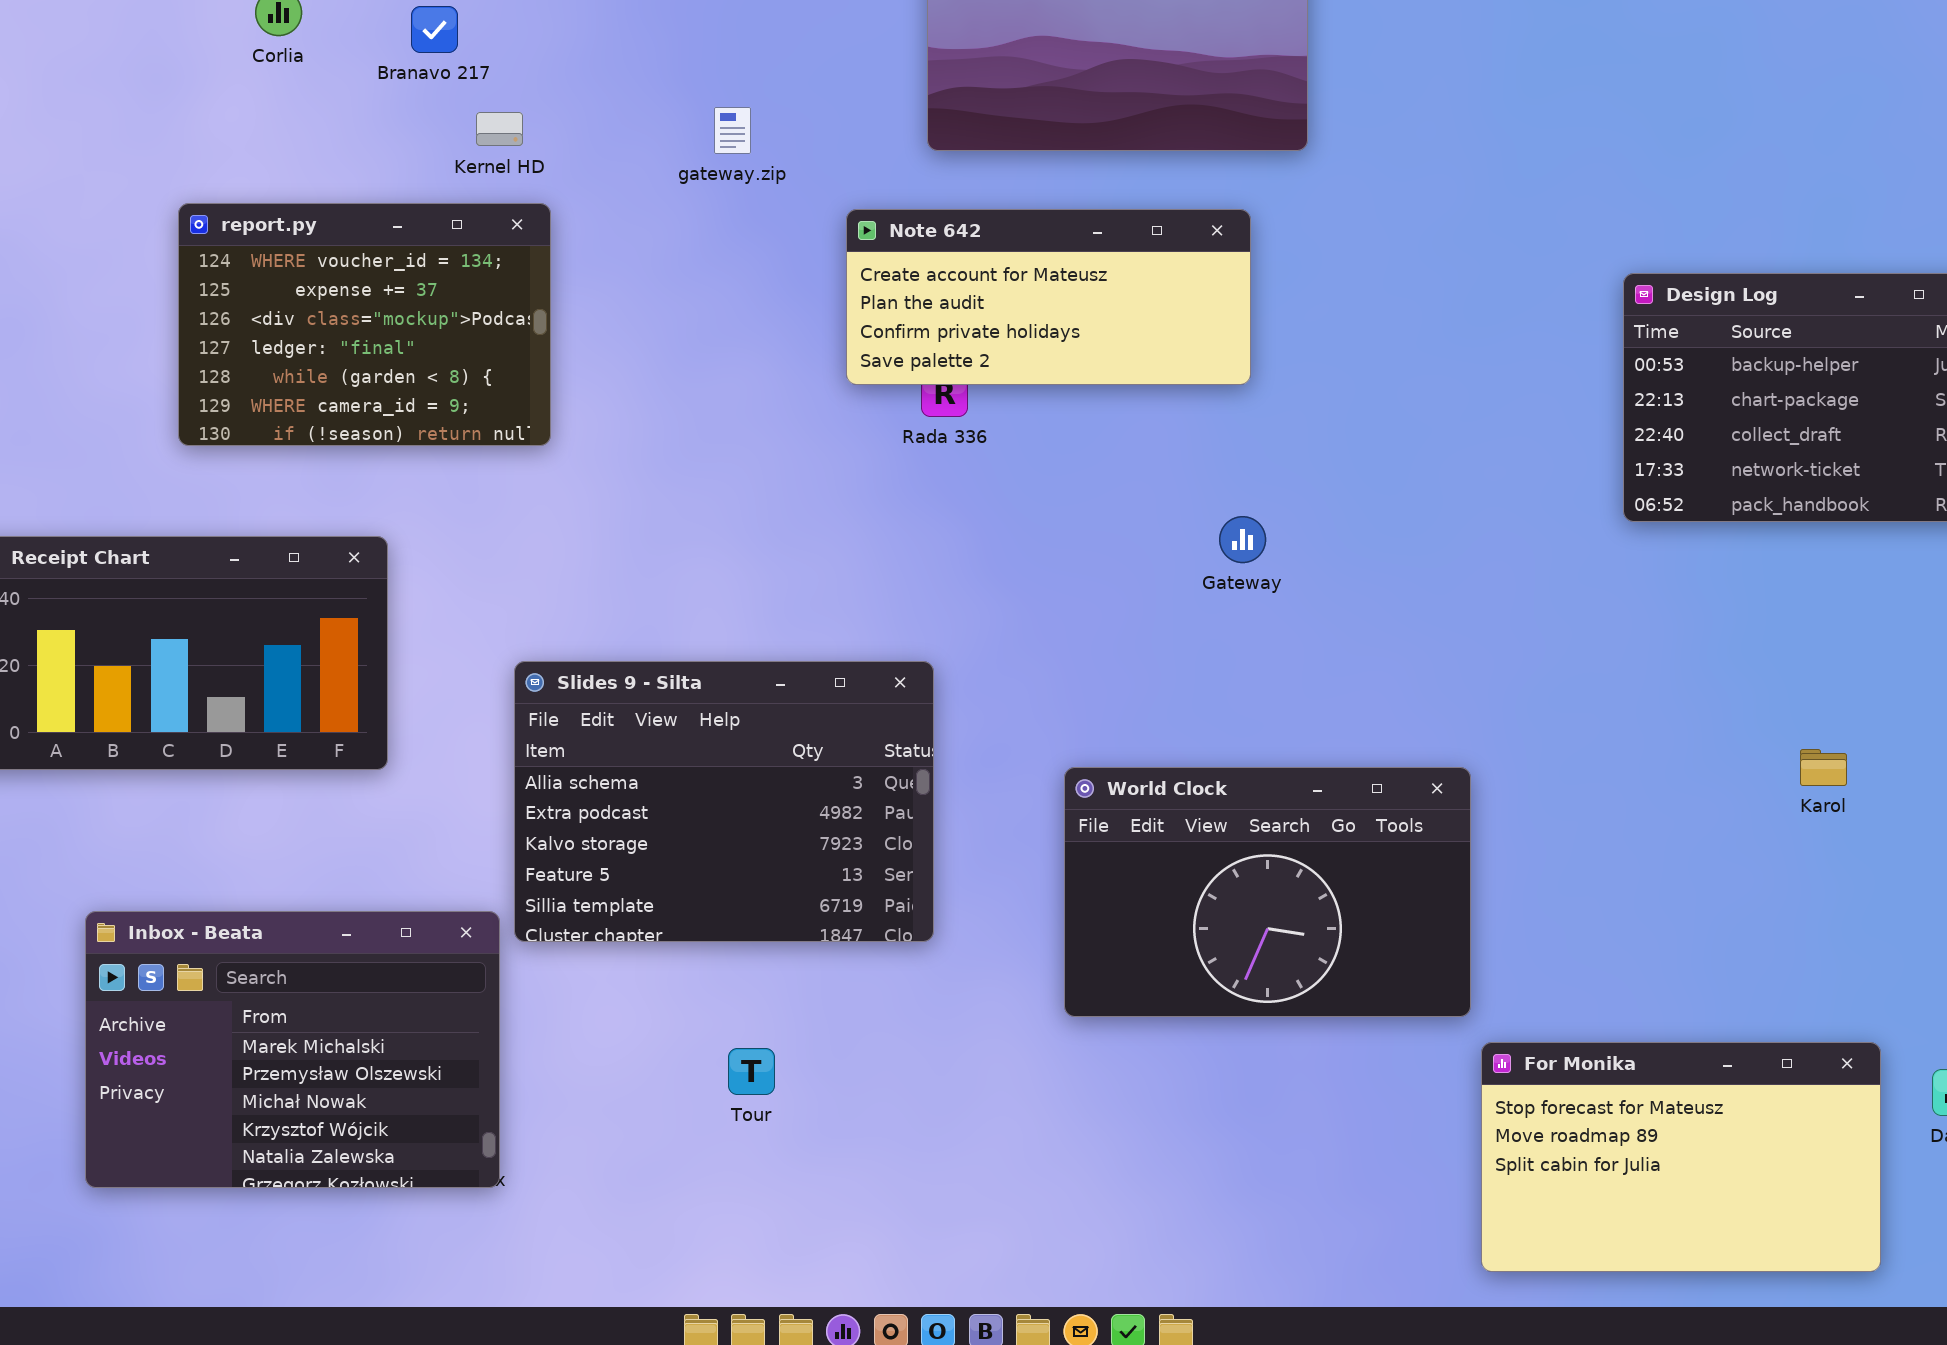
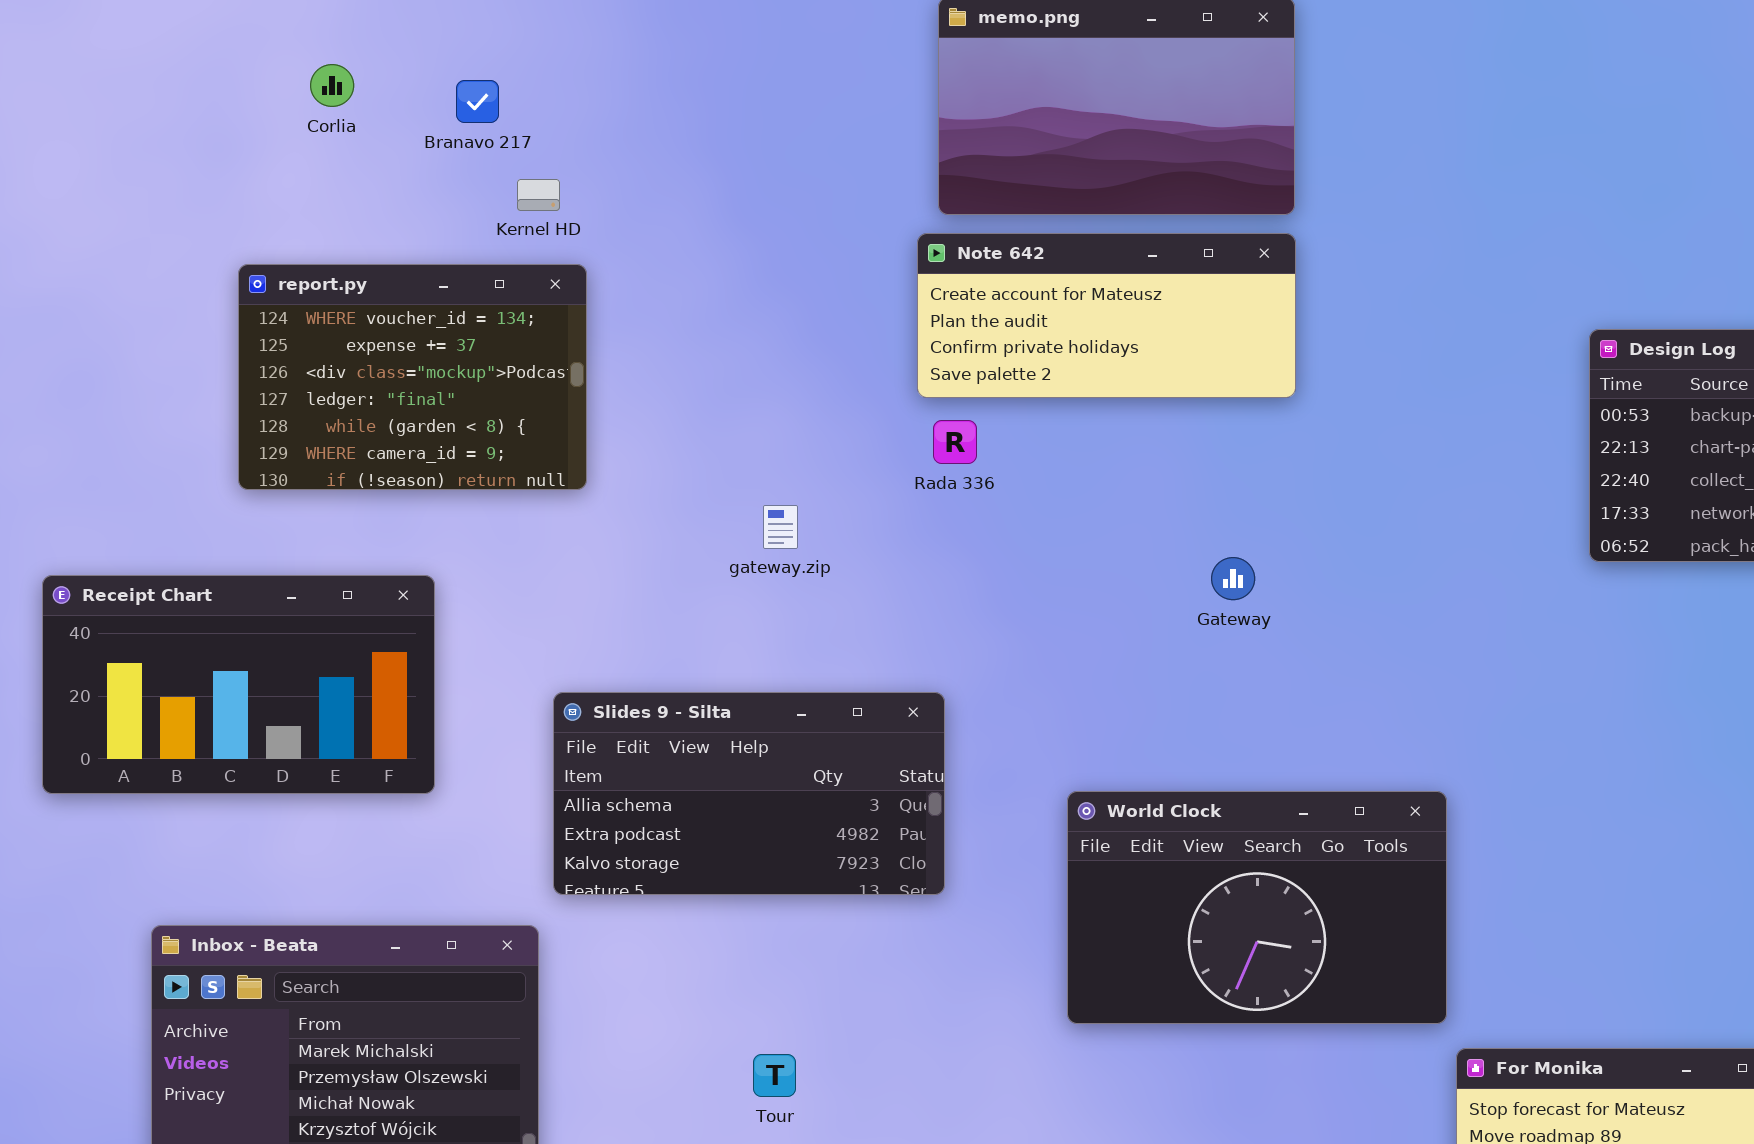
gateway.zip: [714,107,751,154] -> [763,505,798,549], moved
Note 642: [846,209,1251,385] -> [917,233,1296,398], moved
Slides 9 - Silta: [514,661,934,942] -> [553,692,945,895], resized

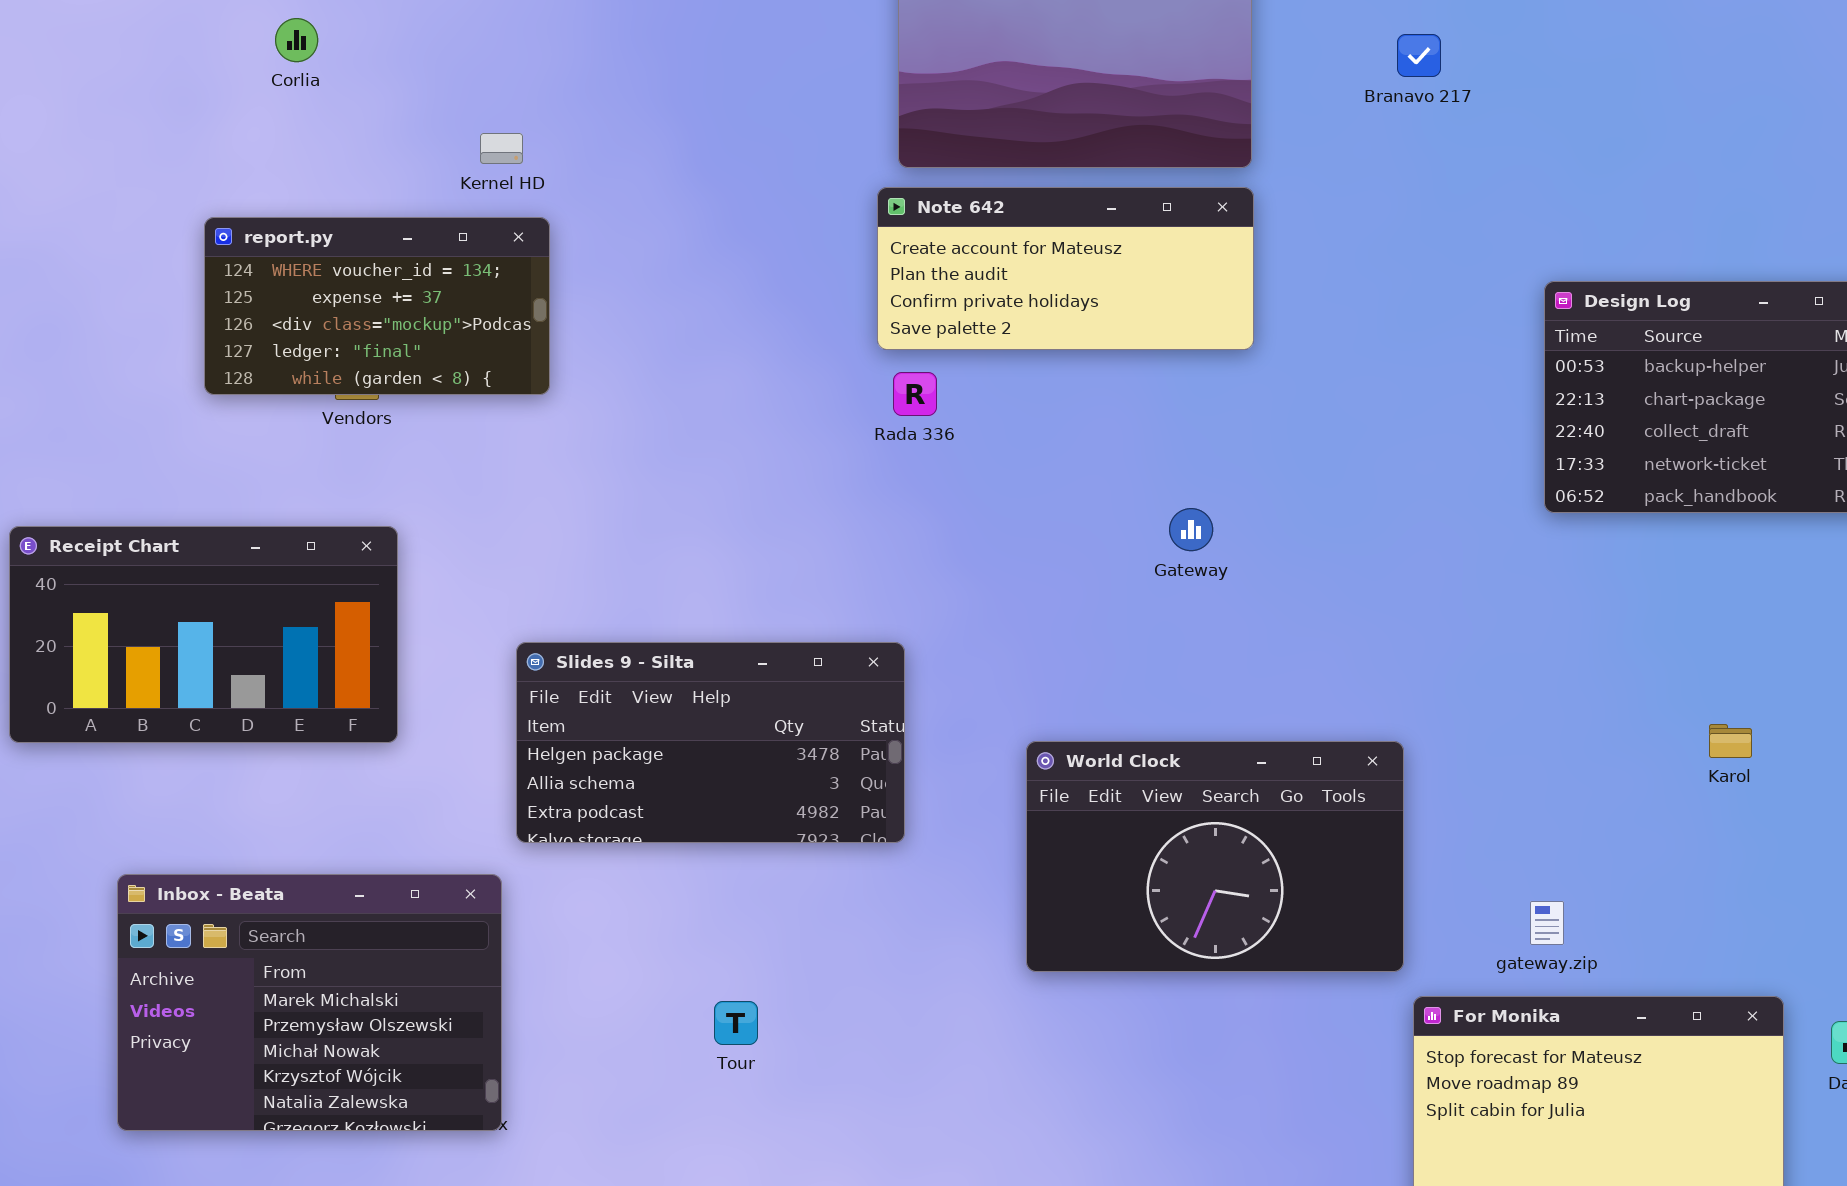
Branavo 217: [456,80,499,123] -> [1397,34,1441,77], moved
report.py: [238,264,587,490] -> [204,217,550,395], resized
gateway.zip: [763,505,798,549] -> [1530,901,1564,945], moved
Slides 9 - Silta: [553,692,945,895] -> [516,642,905,843], scrolled up 1 row

